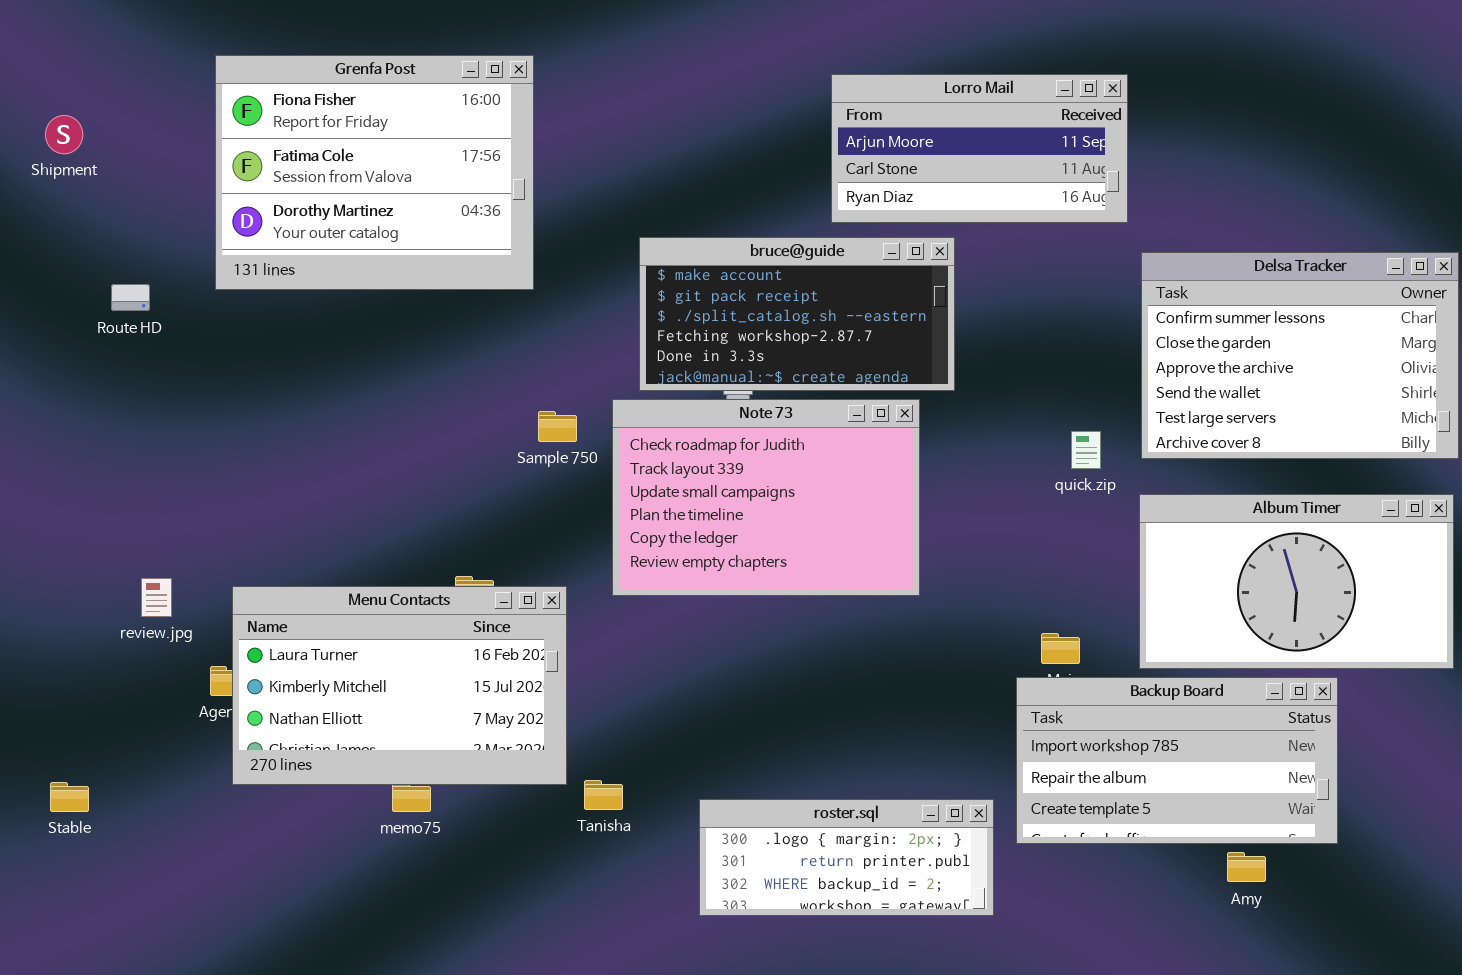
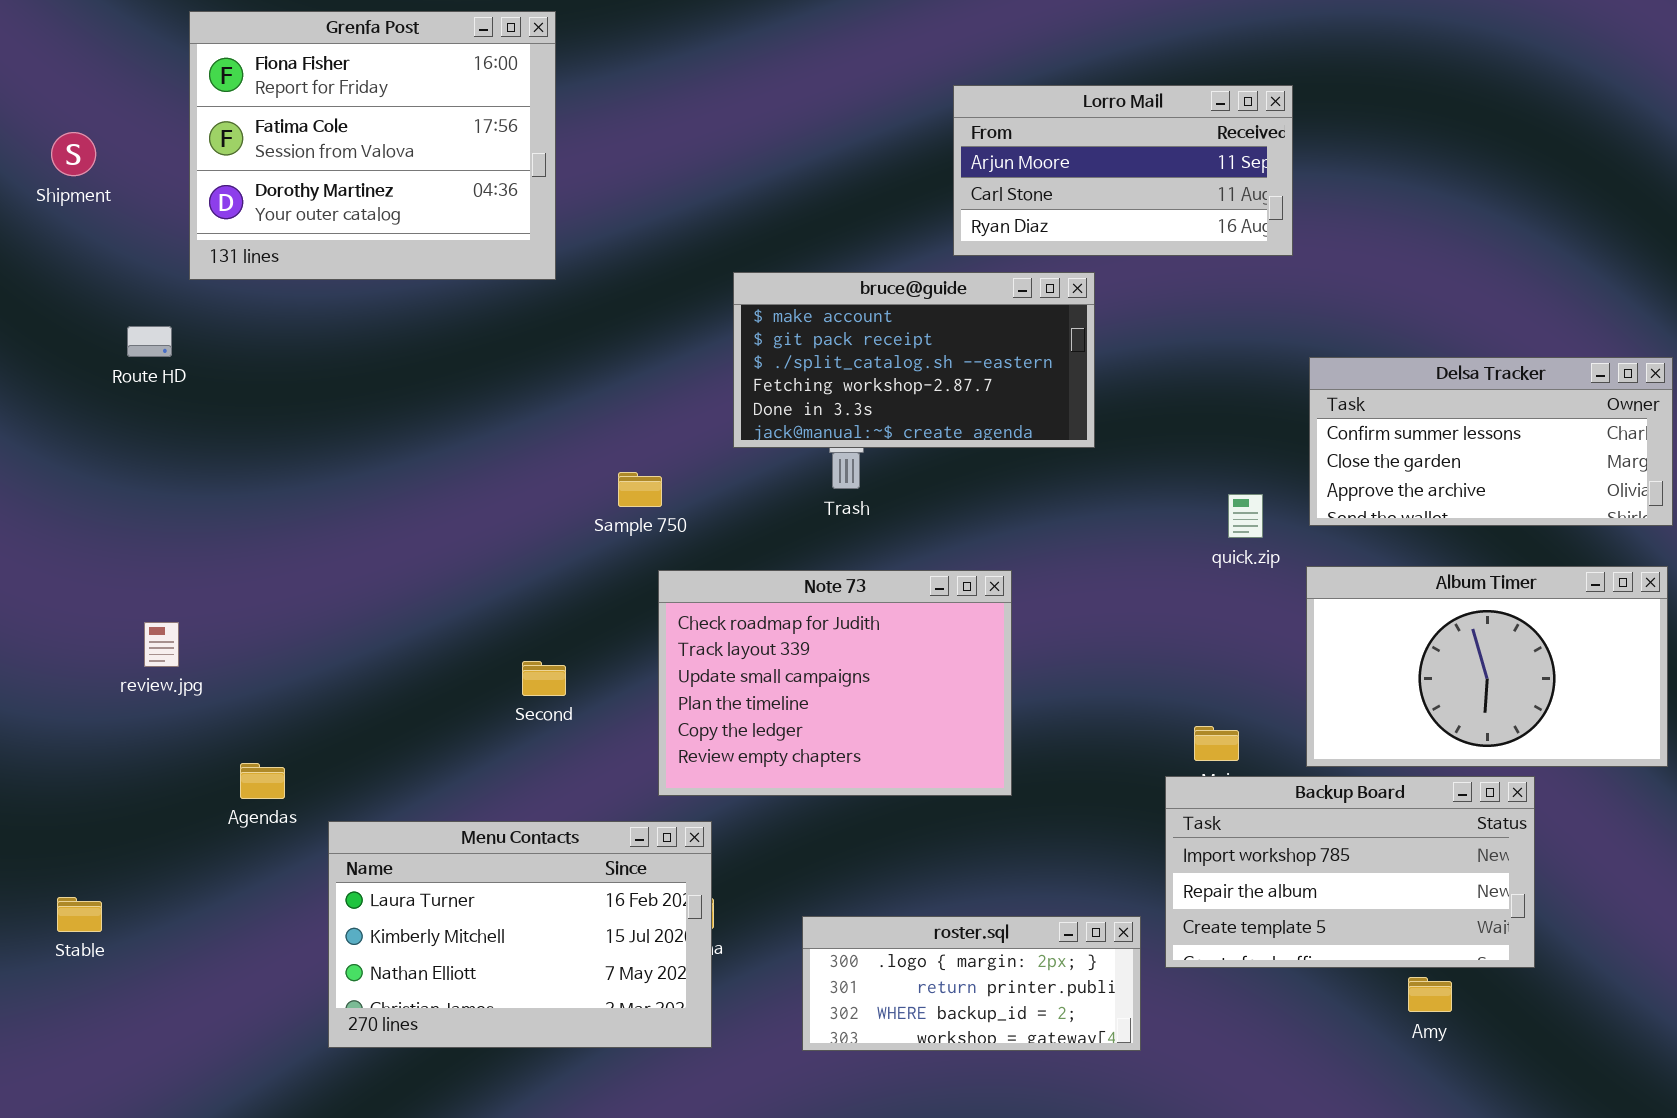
Grenfa Post: [215,55,534,290] -> [189,11,556,280], moved
Delsa Tracker: [1141,252,1459,459] -> [1309,357,1673,526], resized
Note 73: [612,399,920,596] -> [658,570,1012,796], moved
review.jpg: [141,578,172,617] -> [144,622,179,667], moved
Menu Contacts: [232,586,567,785] -> [328,821,712,1048], moved

